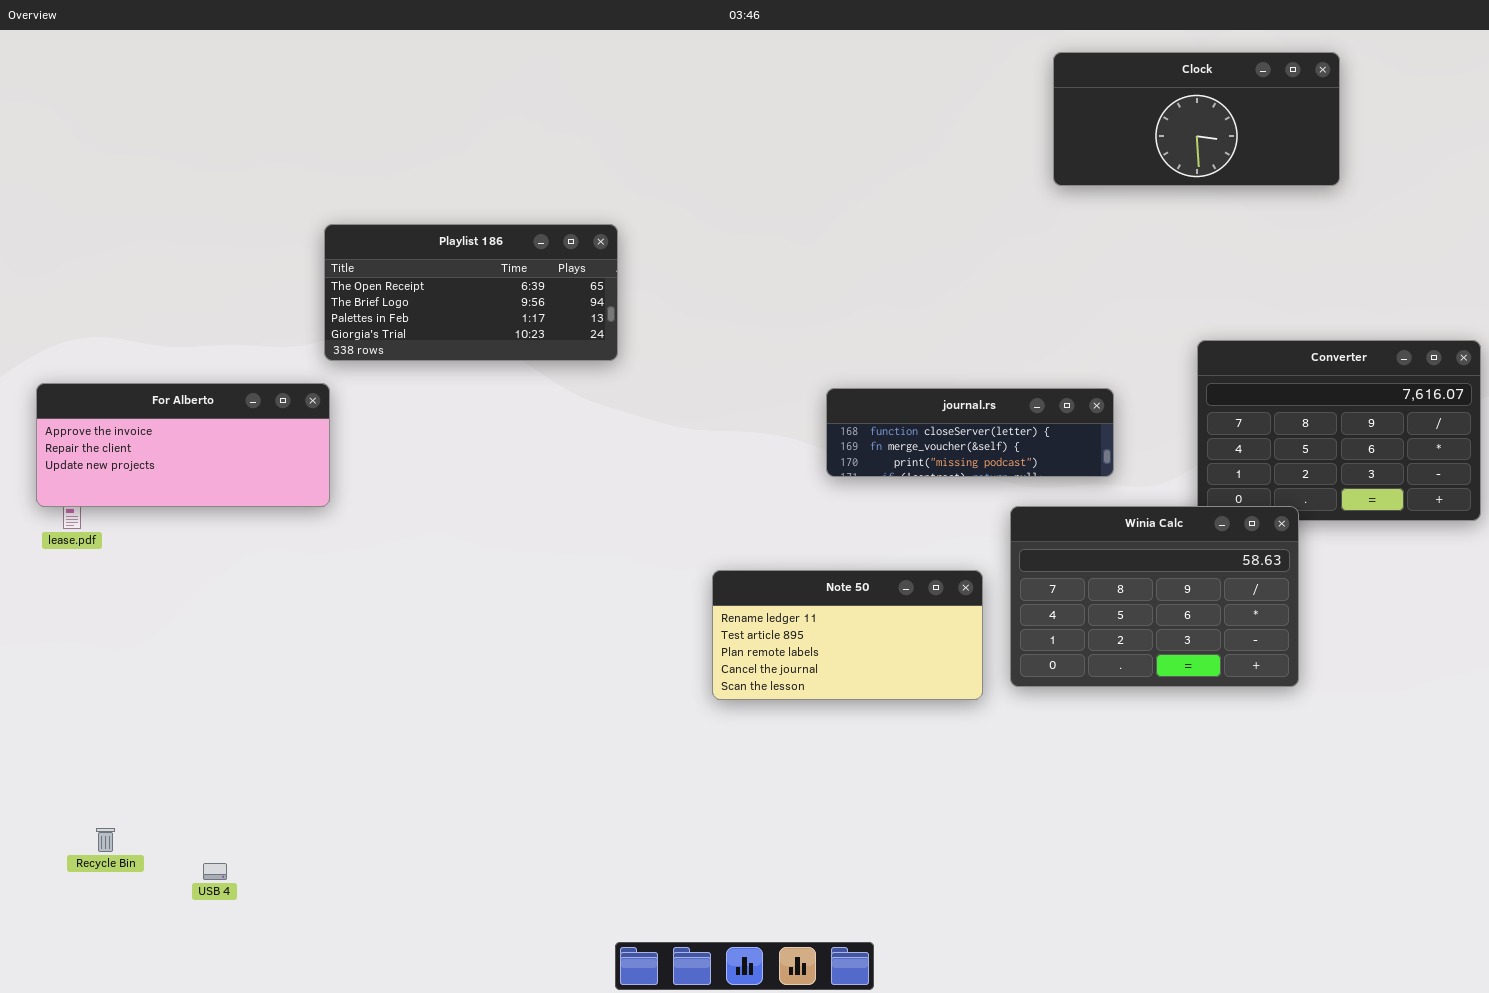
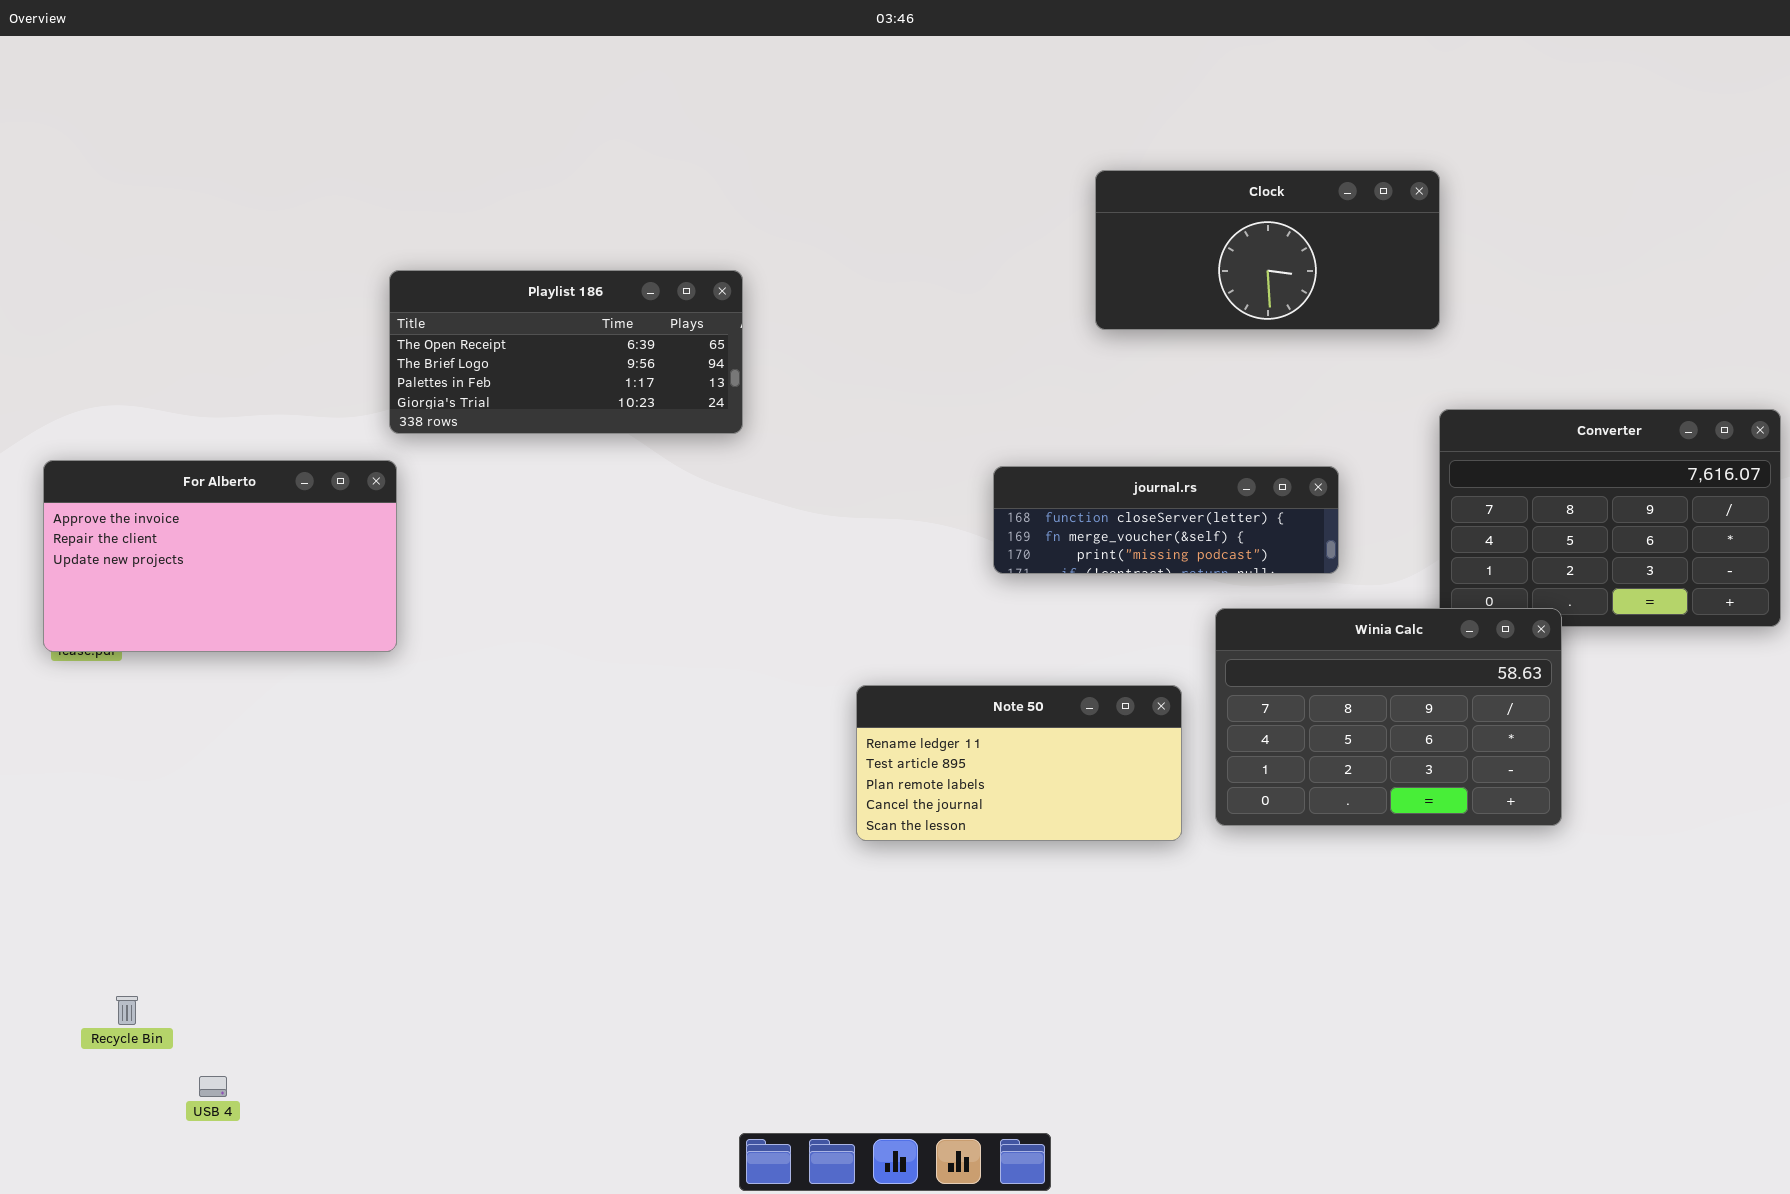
Clock: [1053,52,1340,186] -> [1095,170,1440,330], moved
For Alberto: [36,383,330,507] -> [43,460,397,652], resized
USB 4: [203,863,227,880] -> [199,1076,227,1097], moved

